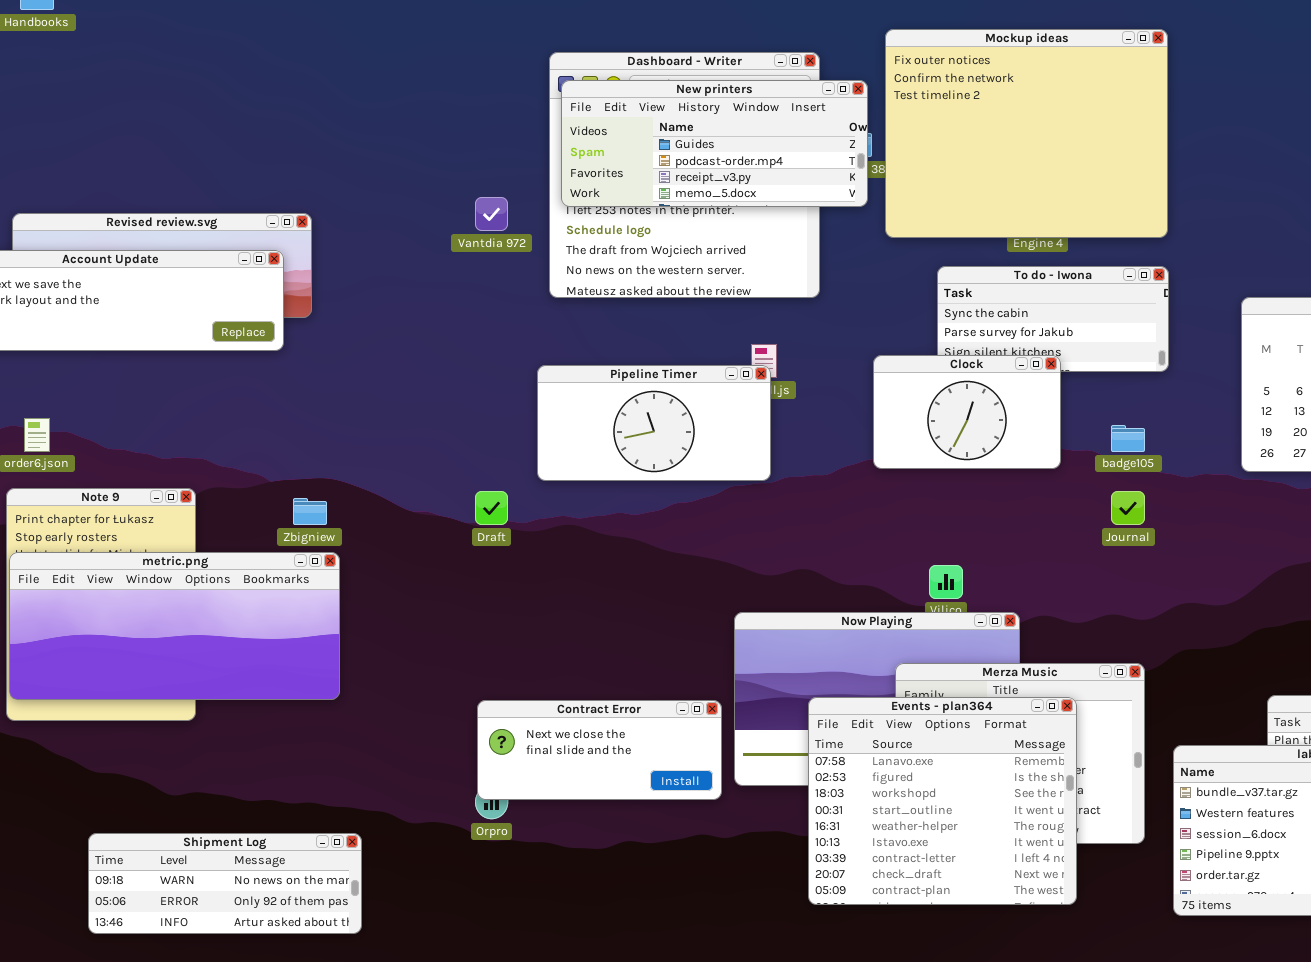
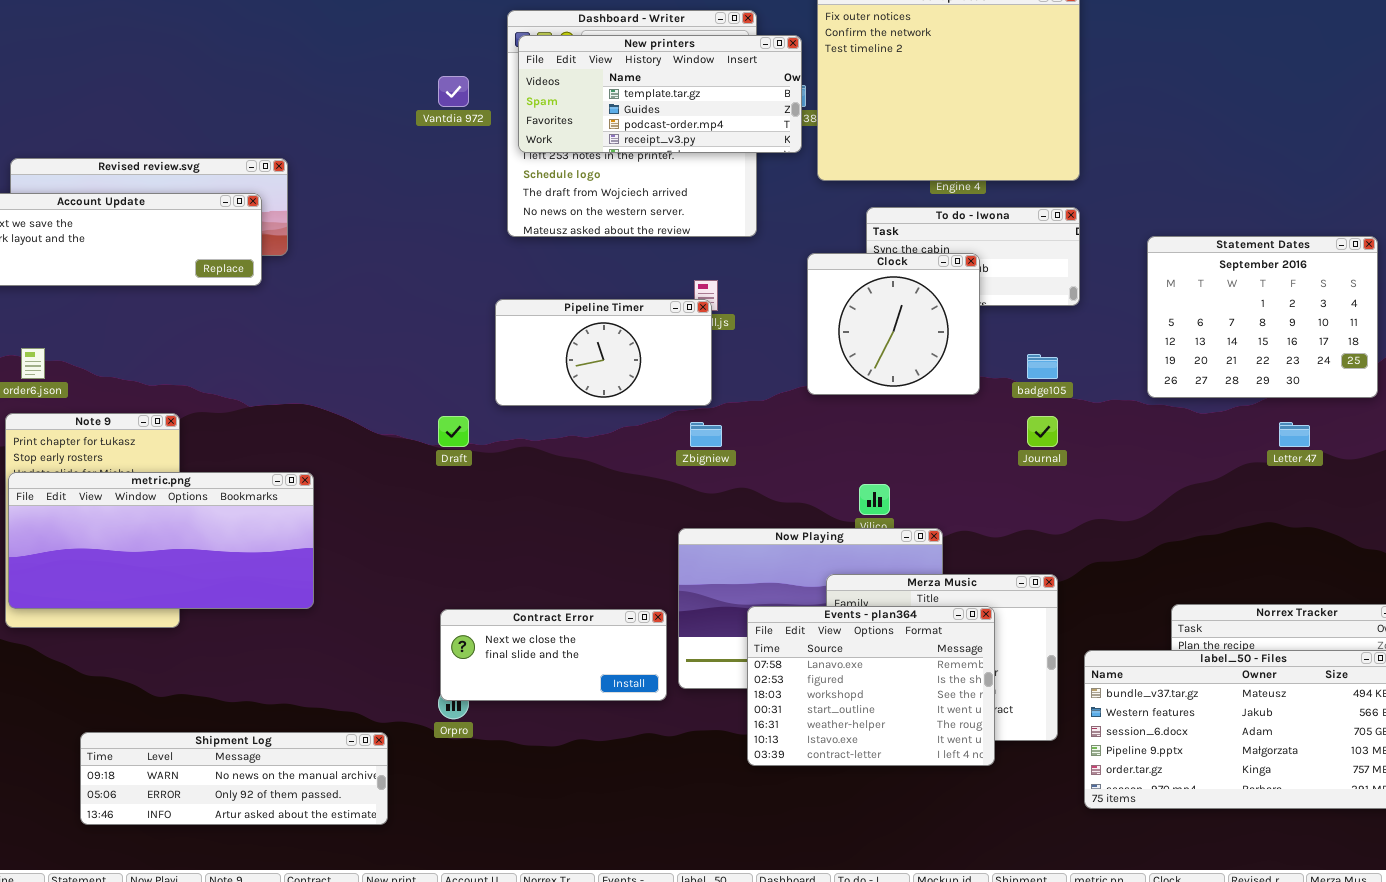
New printers: [561,80,868,207] -> [518,35,802,153], scrolled up 1 row
Vantdia 972: [475,197,508,231] -> [438,76,469,107], moved
Clock: [873,355,1061,469] -> [807,253,980,395], resized
Zbigniew: [293,498,327,525] -> [690,422,722,447], moved
Events - plan364: [808,697,1077,905] -> [747,606,995,766], resized
Shipment Log: [88,833,362,934] -> [80,732,388,825], resized

